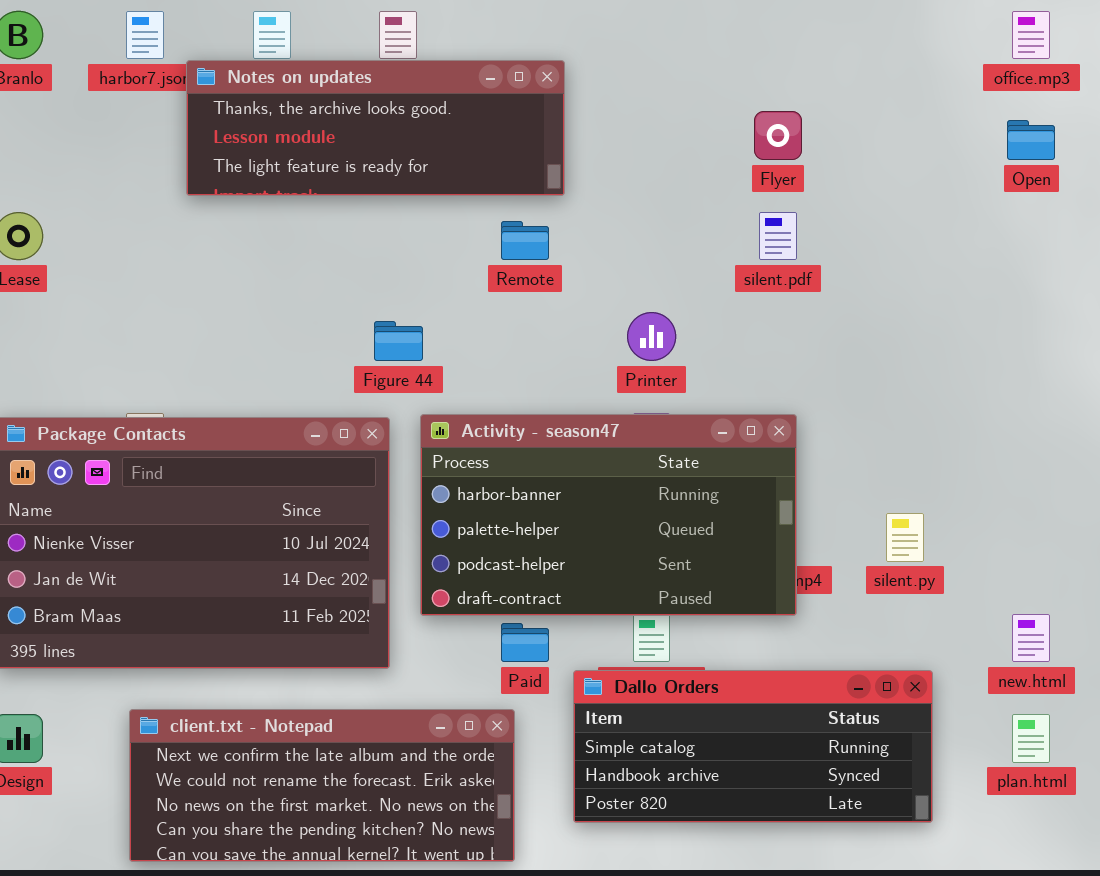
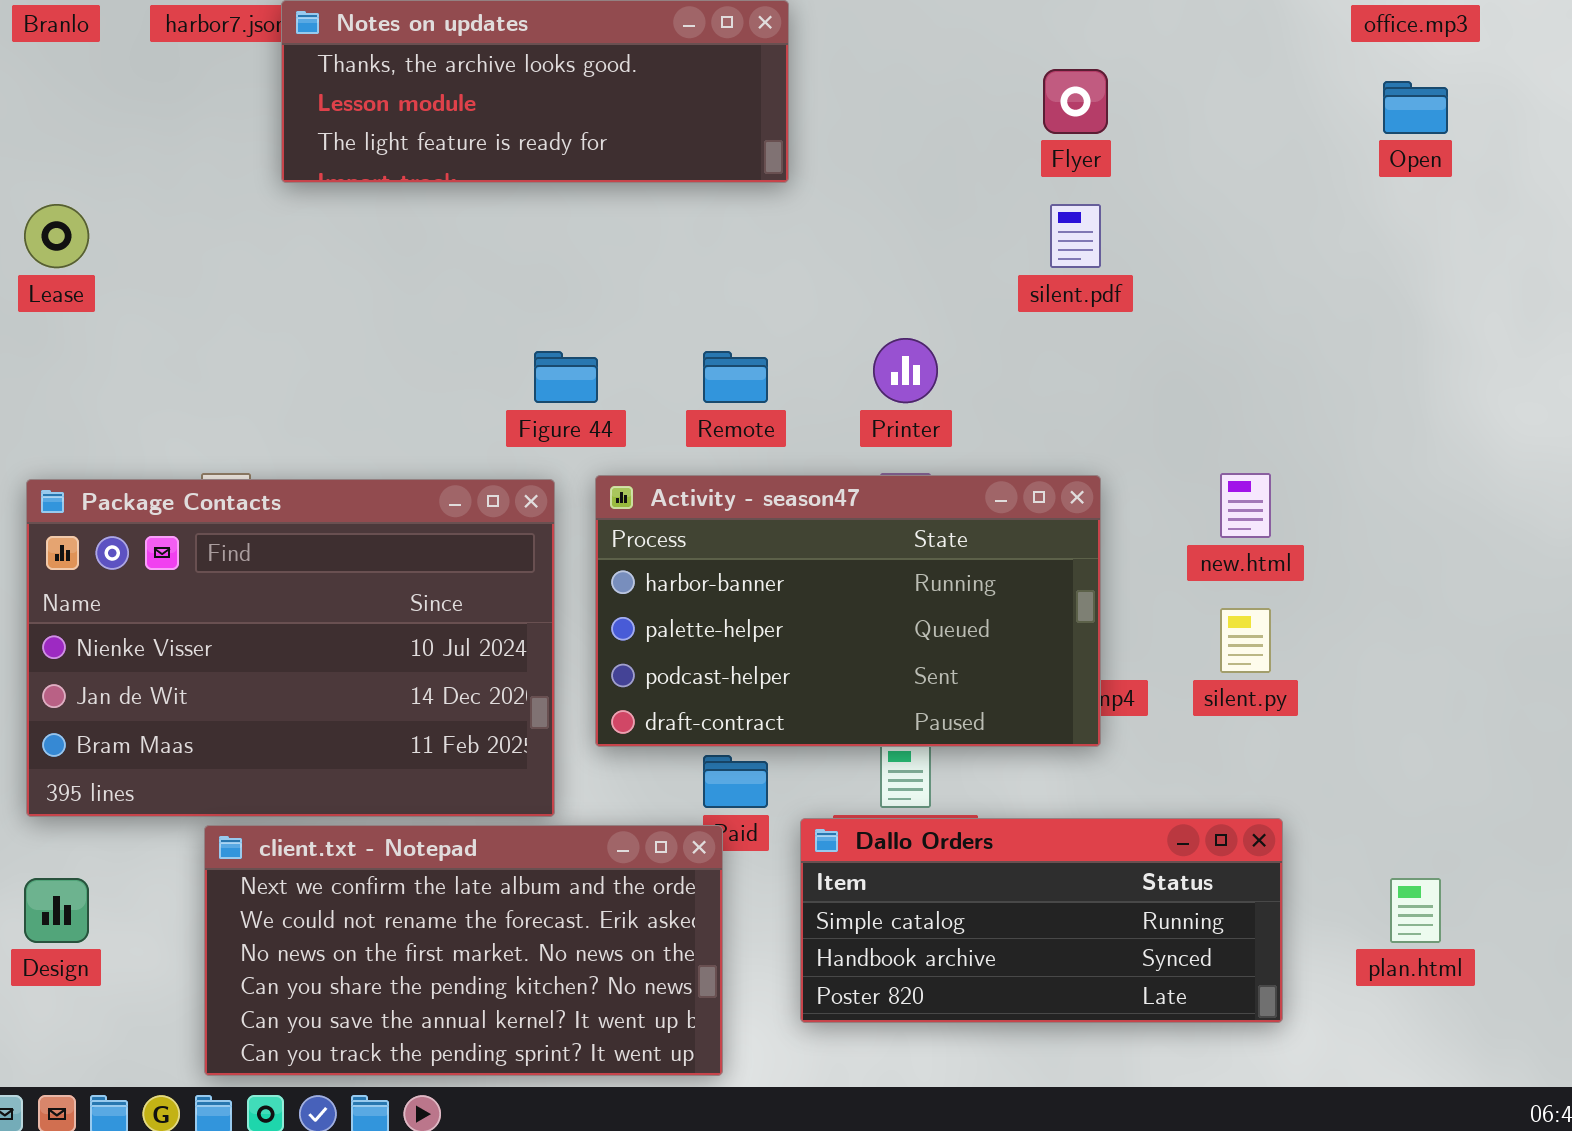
Remote: [501,221,549,260] -> [703,351,768,403], moved
new.html: [1012,614,1050,662] -> [1220,473,1271,538], moved
client.txt - Notepad: [129,709,515,862] -> [204,825,723,1076], resized

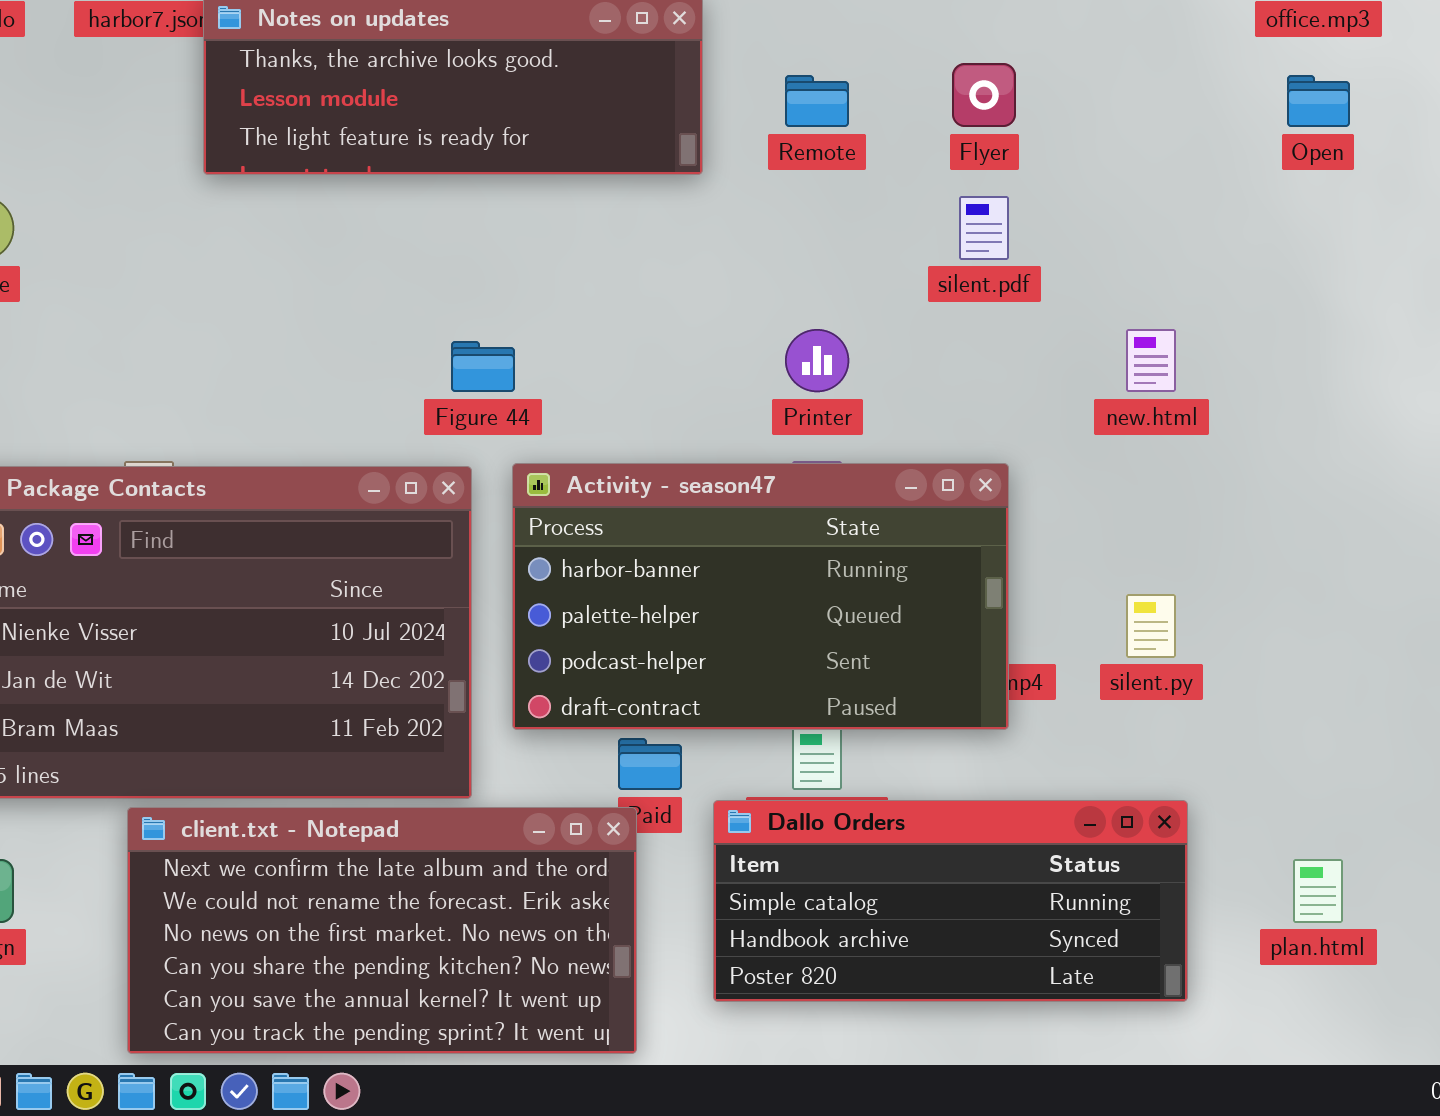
Remote: [703,351,768,403] -> [785,75,849,127], moved
new.html: [1220,473,1271,538] -> [1126,329,1176,392], moved

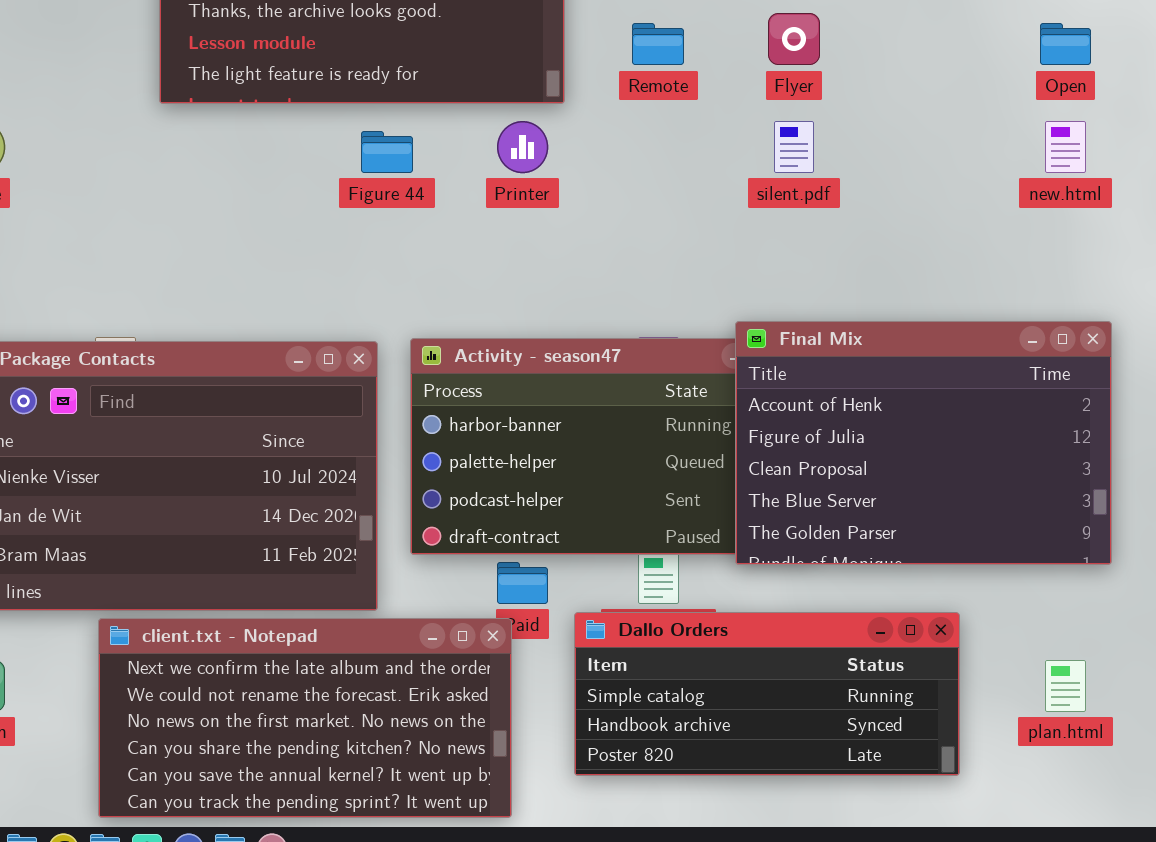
Printer: [785,329,849,392] -> [497,121,548,173], moved
new.html: [1126,329,1176,392] -> [1045,121,1086,173], moved
Figure 44: [451,341,515,392] -> [361,131,413,173], moved
Final Mix: none -> [735,321,1112,565], opened

